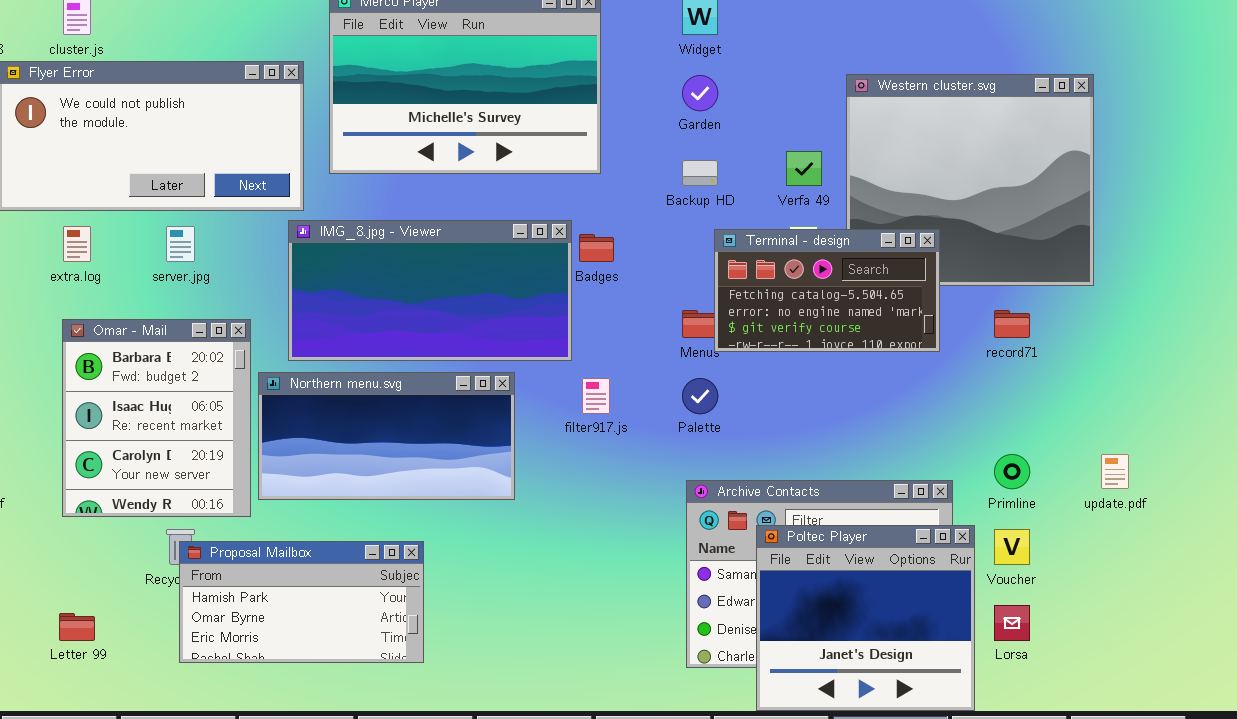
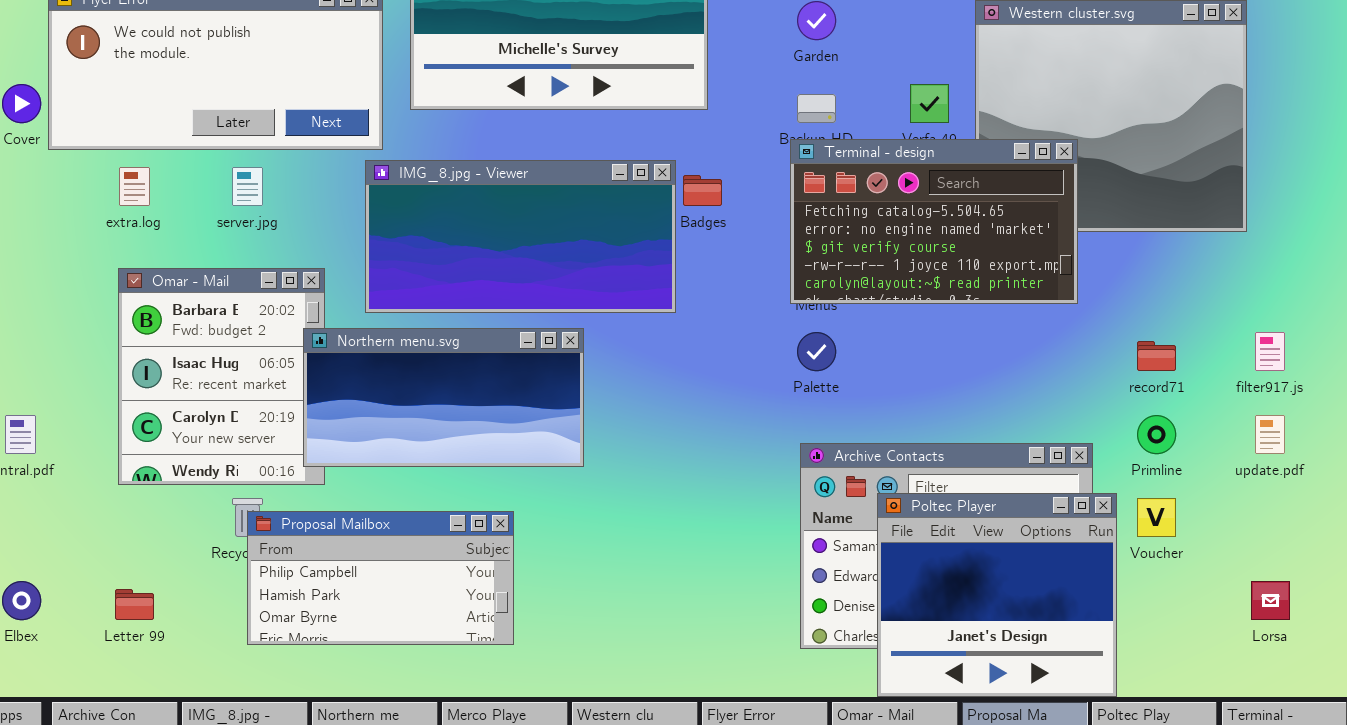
Terminal - design: [714,229,940,352] -> [790,139,1078,304], resized
record71: [994,310,1030,338] -> [1137,341,1176,371], moved
Northern menu.svg: [258,372,515,500] -> [303,328,584,467], moved
filter917.js: [582,378,610,414] -> [1255,332,1285,371], moved
Proposal Mailbox: [179,541,424,663] -> [247,511,514,645], scrolled up 1 row
Lorsa: [994,605,1030,641] -> [1251,581,1290,620], moved

